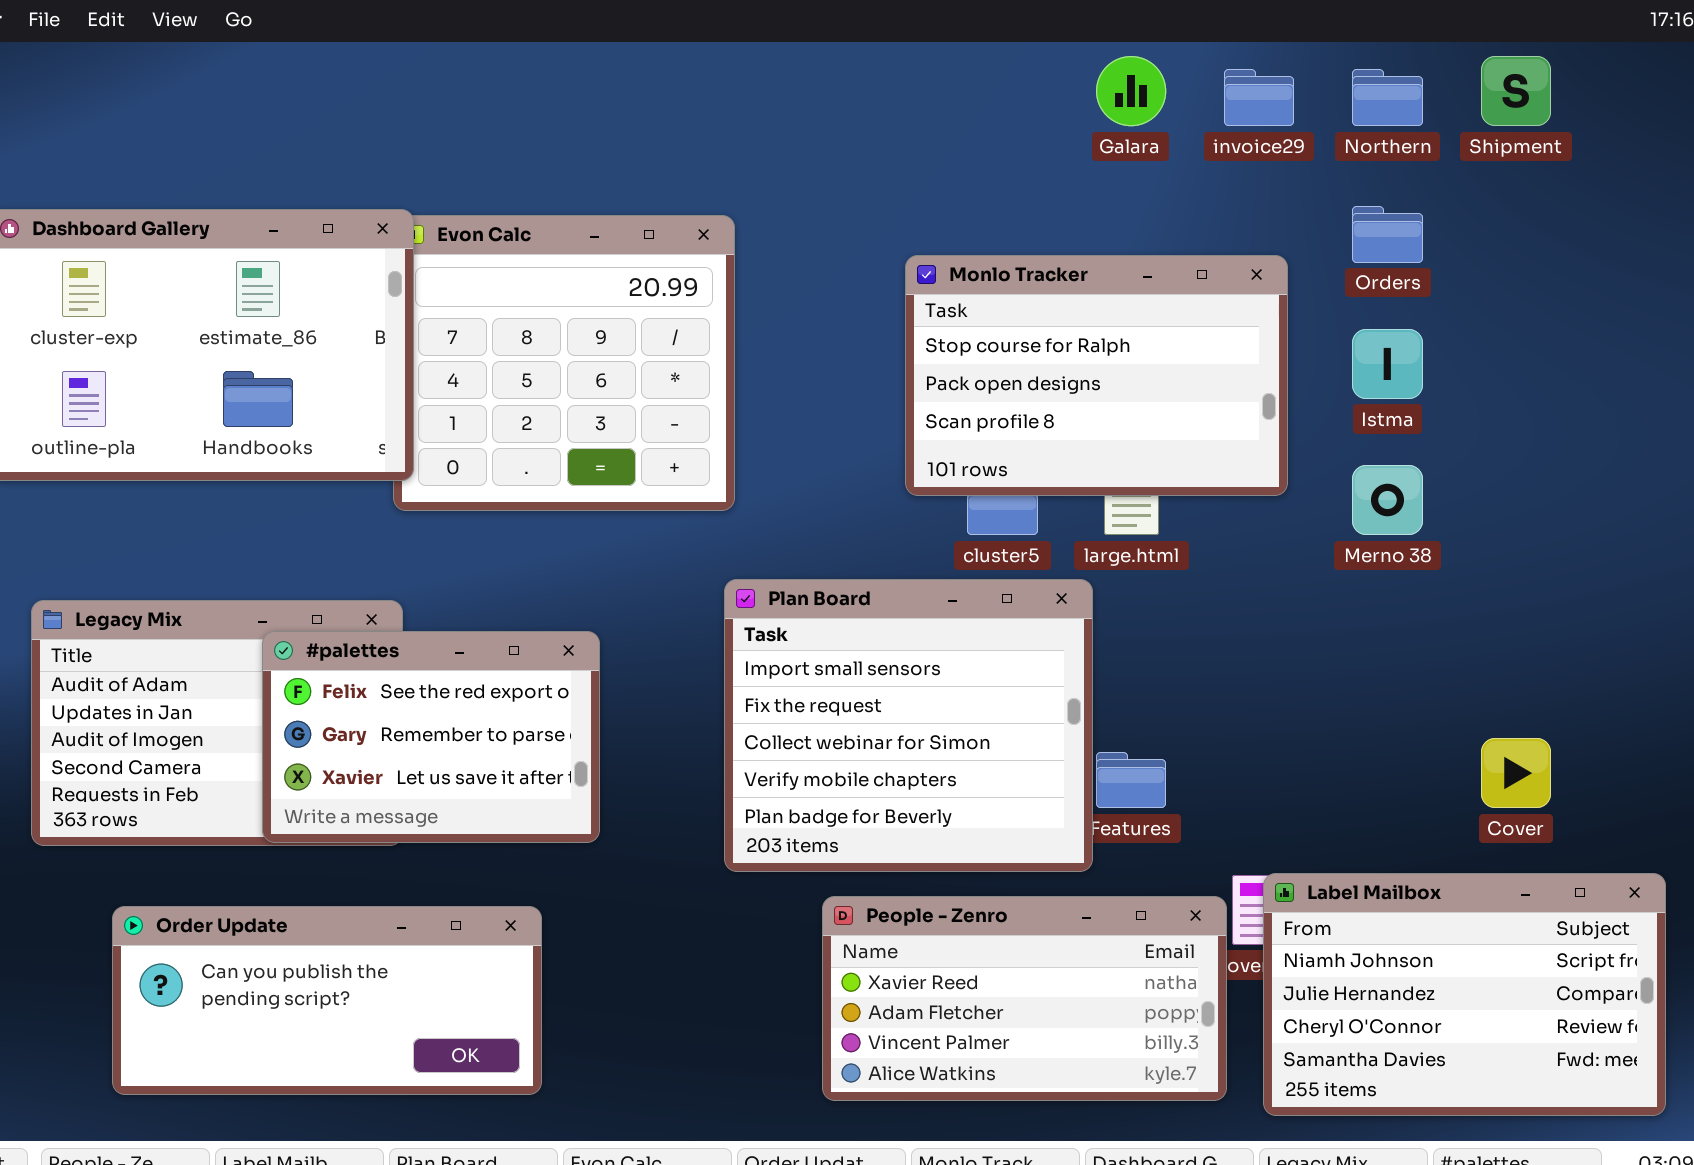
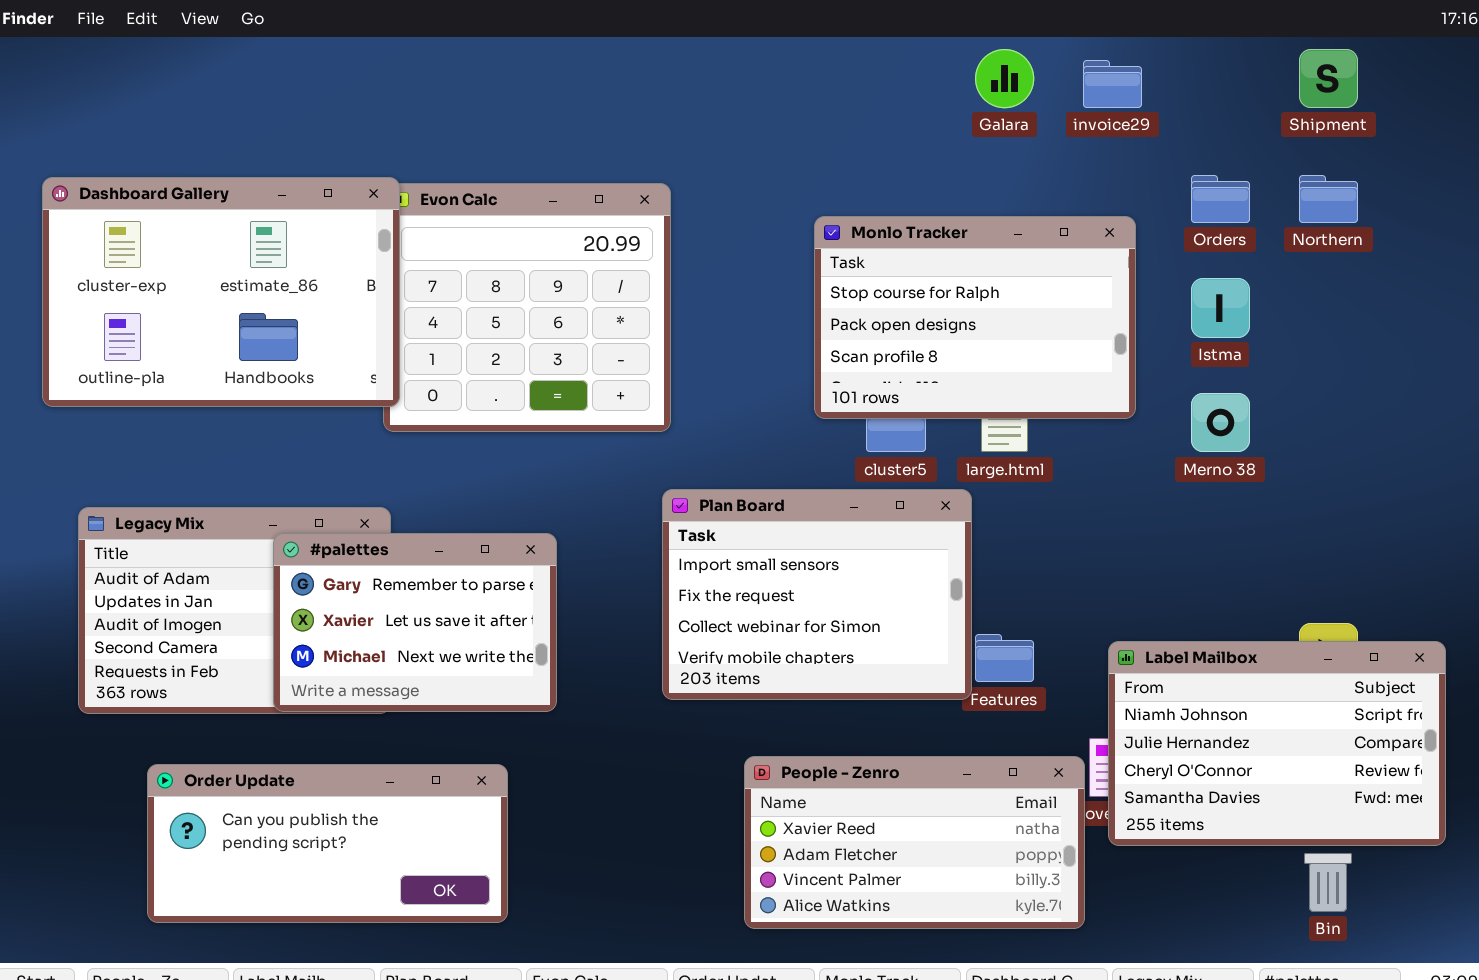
Northern: [1352,69,1423,126] -> [1299,175,1358,223], moved
Plan Board: [724,579,1093,872] -> [662,489,972,700], resized
#palettes: [262,631,600,843] -> [273,533,557,712], scrolled down 1 row
Label Mailbox: [1263,873,1666,1116] -> [1108,641,1446,846], moved

